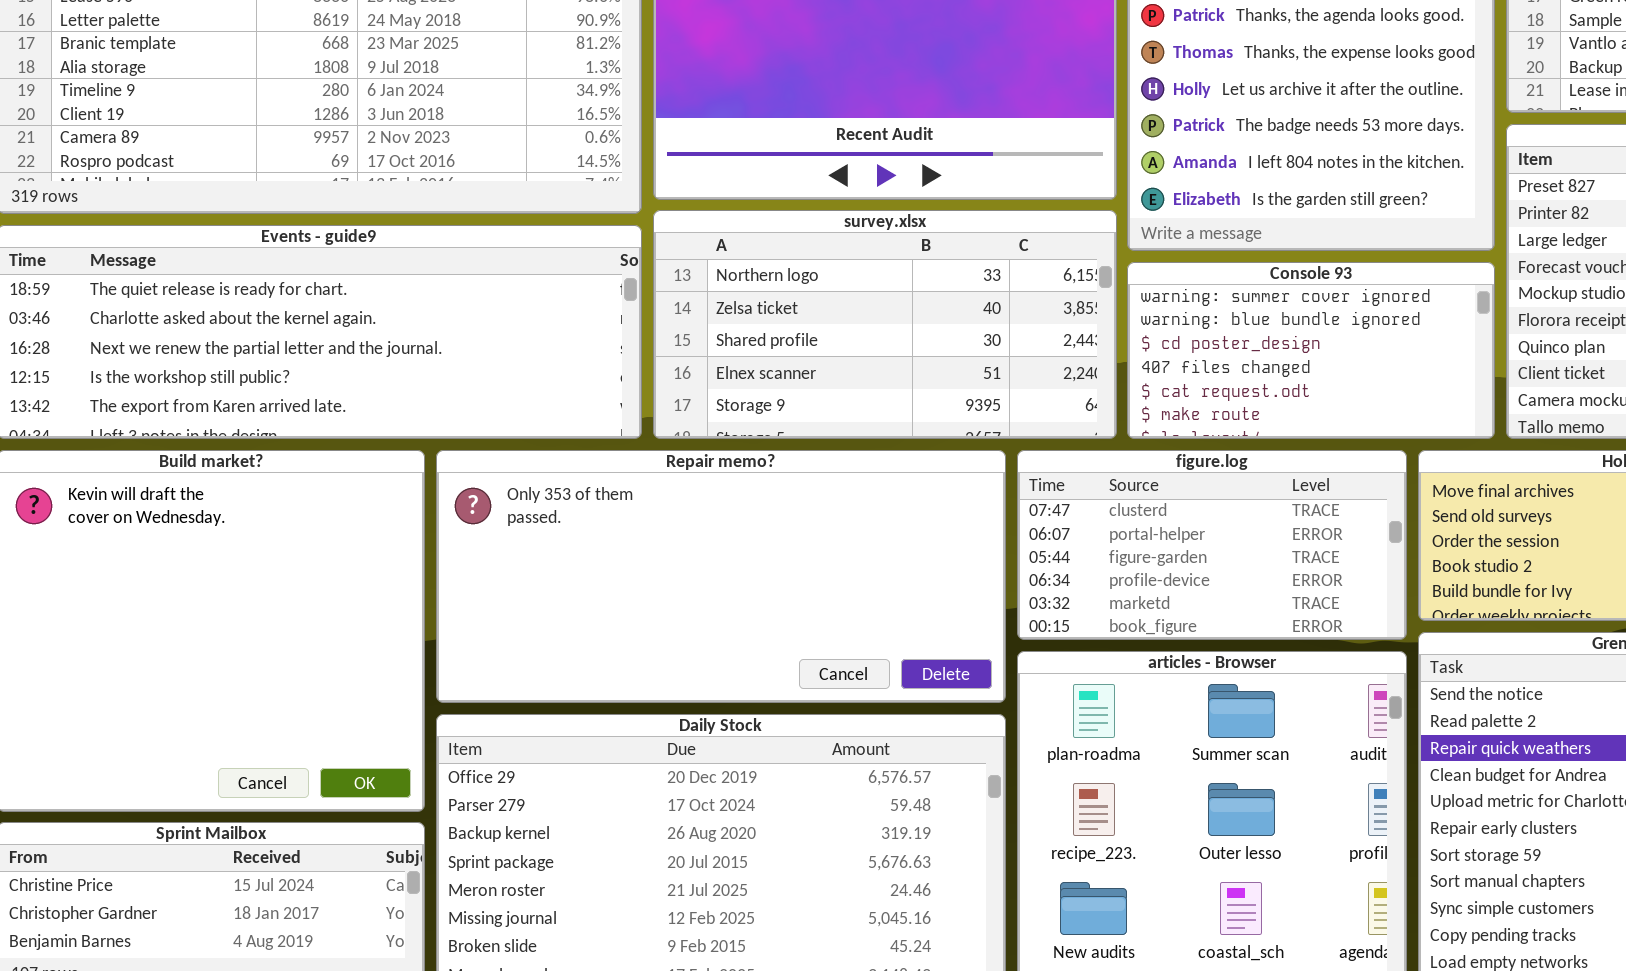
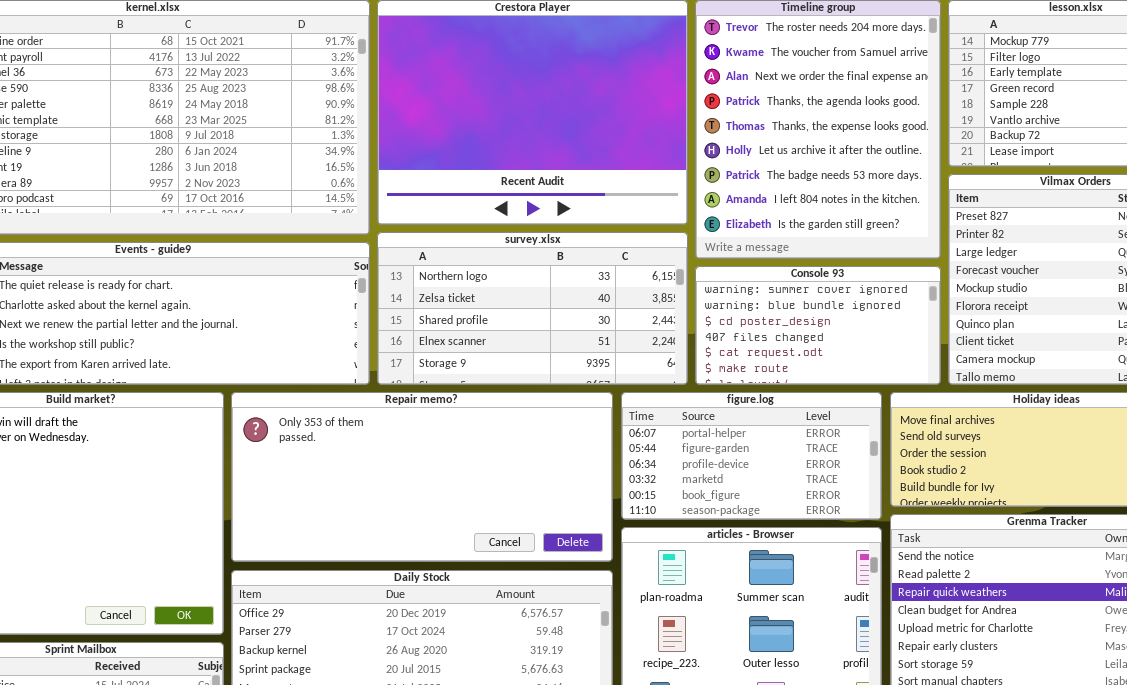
figure.log: [1017,450,1407,640] -> [621,392,882,520], scrolled down 1 row

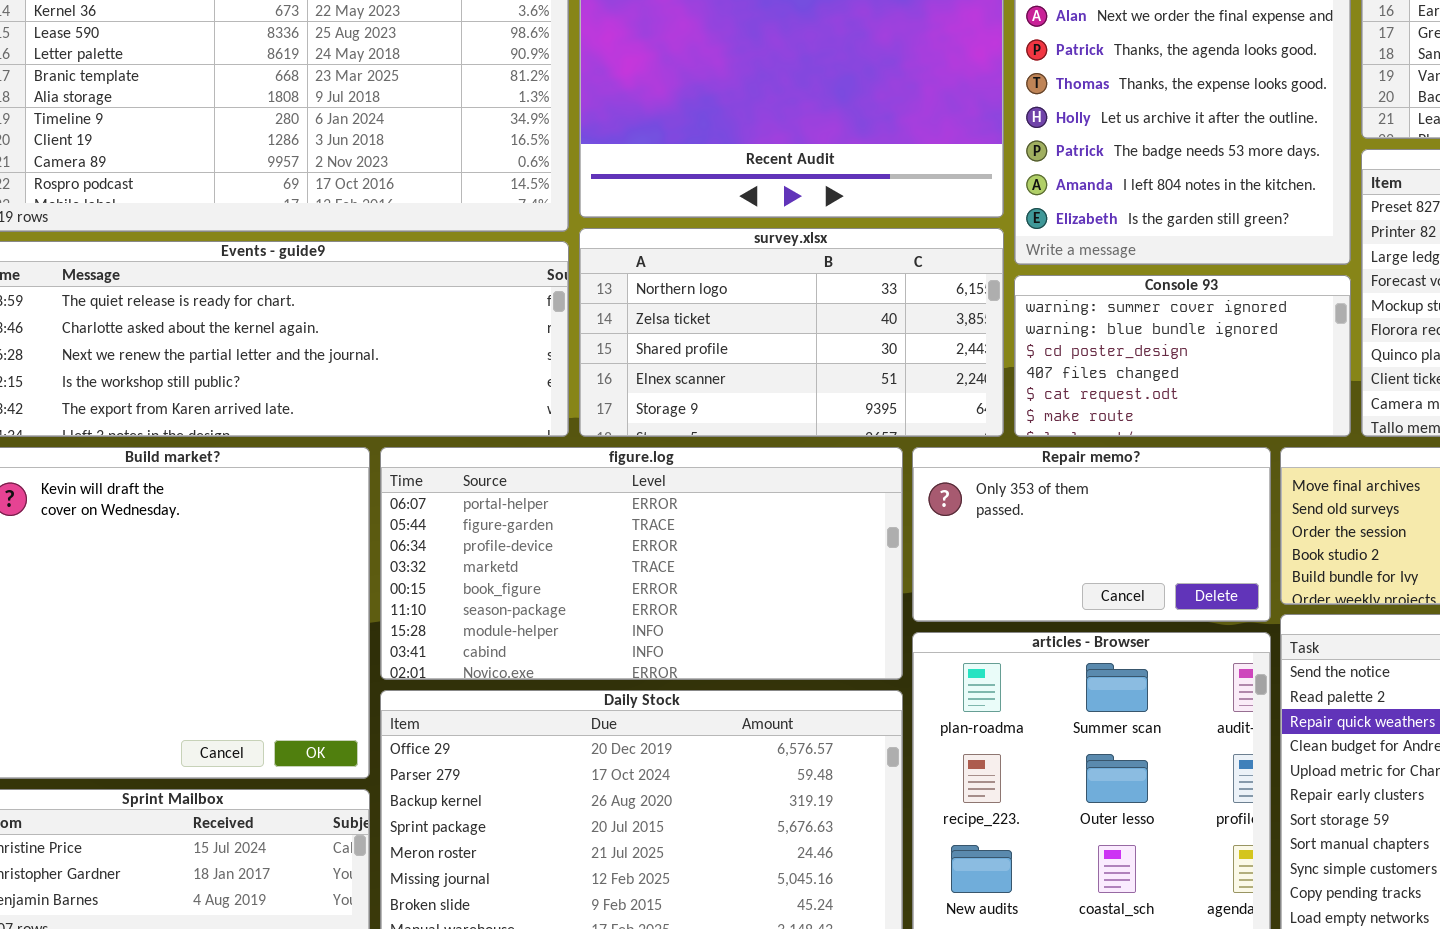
Repair memo?: [231,392,613,562] -> [912,447,1271,622], moved, resized
figure.log: [621,392,882,520] -> [380,447,903,680], moved, resized

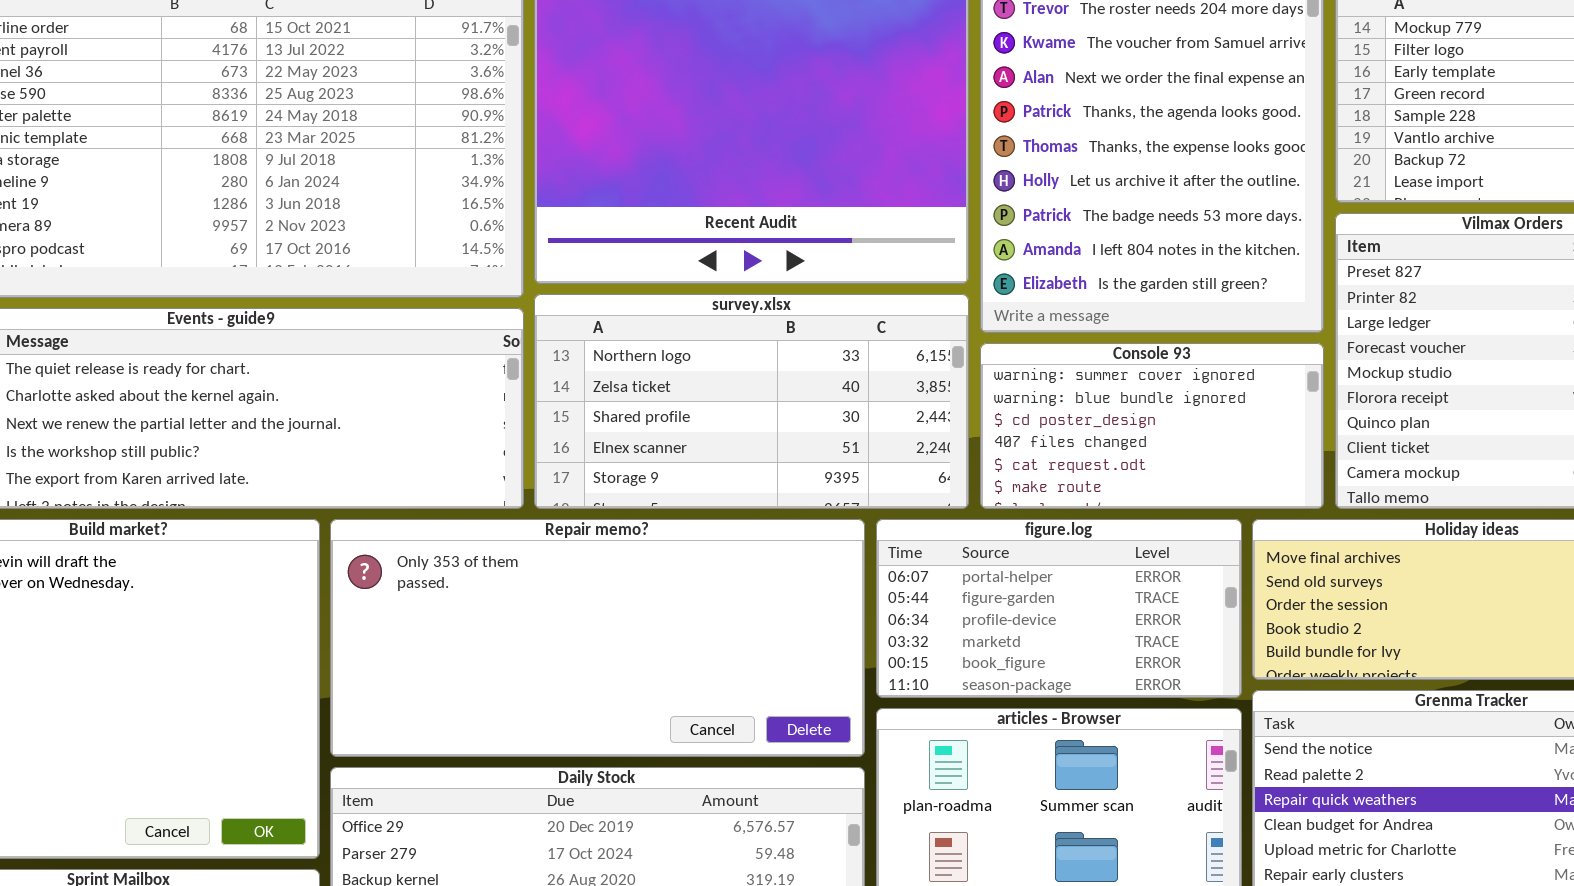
figure.log: [380,447,903,680] -> [876,519,1242,698], moved, resized
Repair memo?: [912,447,1271,622] -> [330,519,865,757], moved, resized

